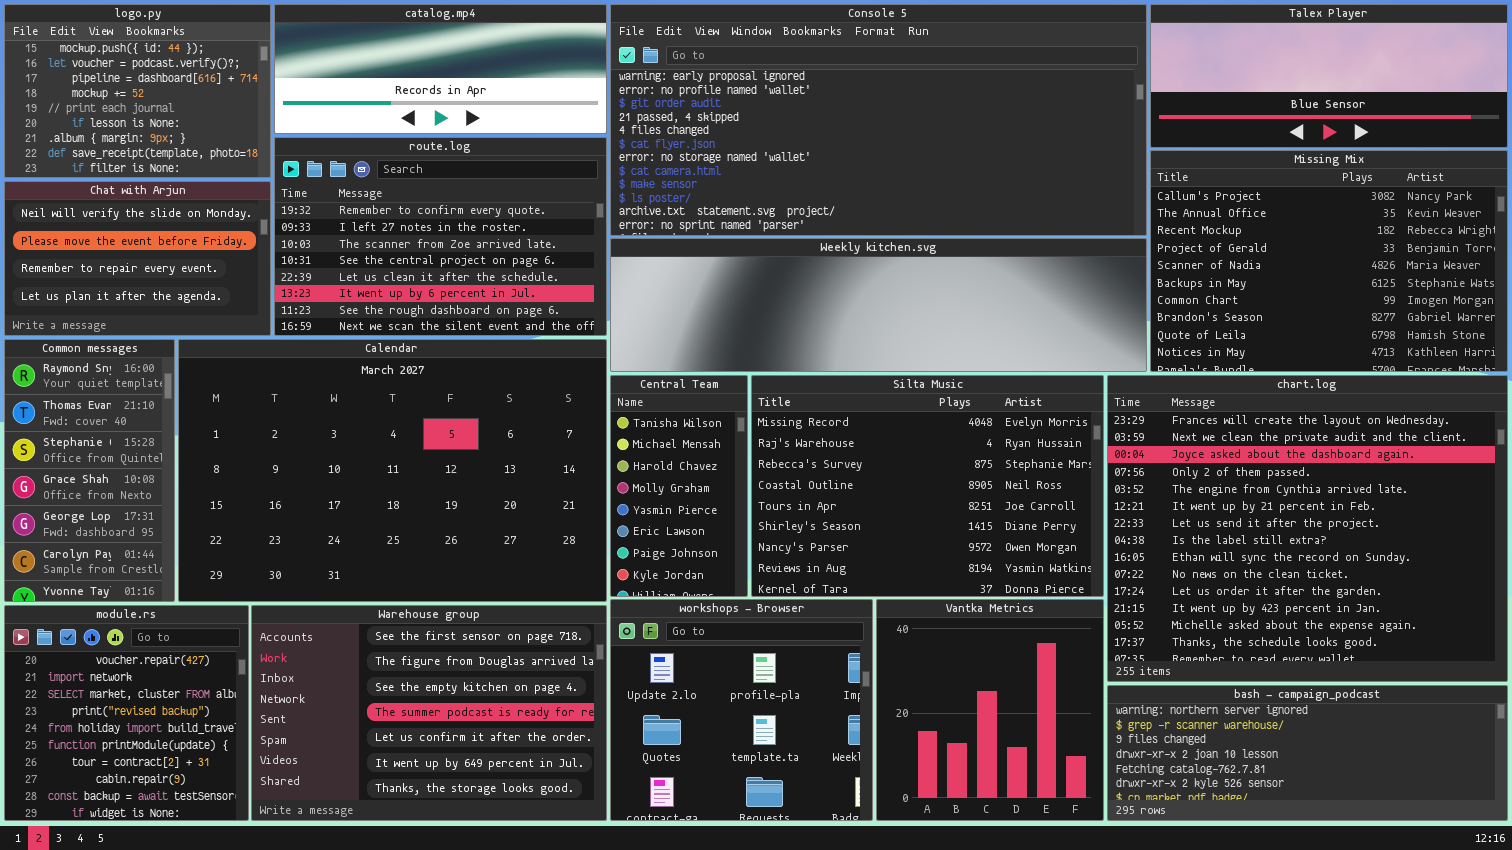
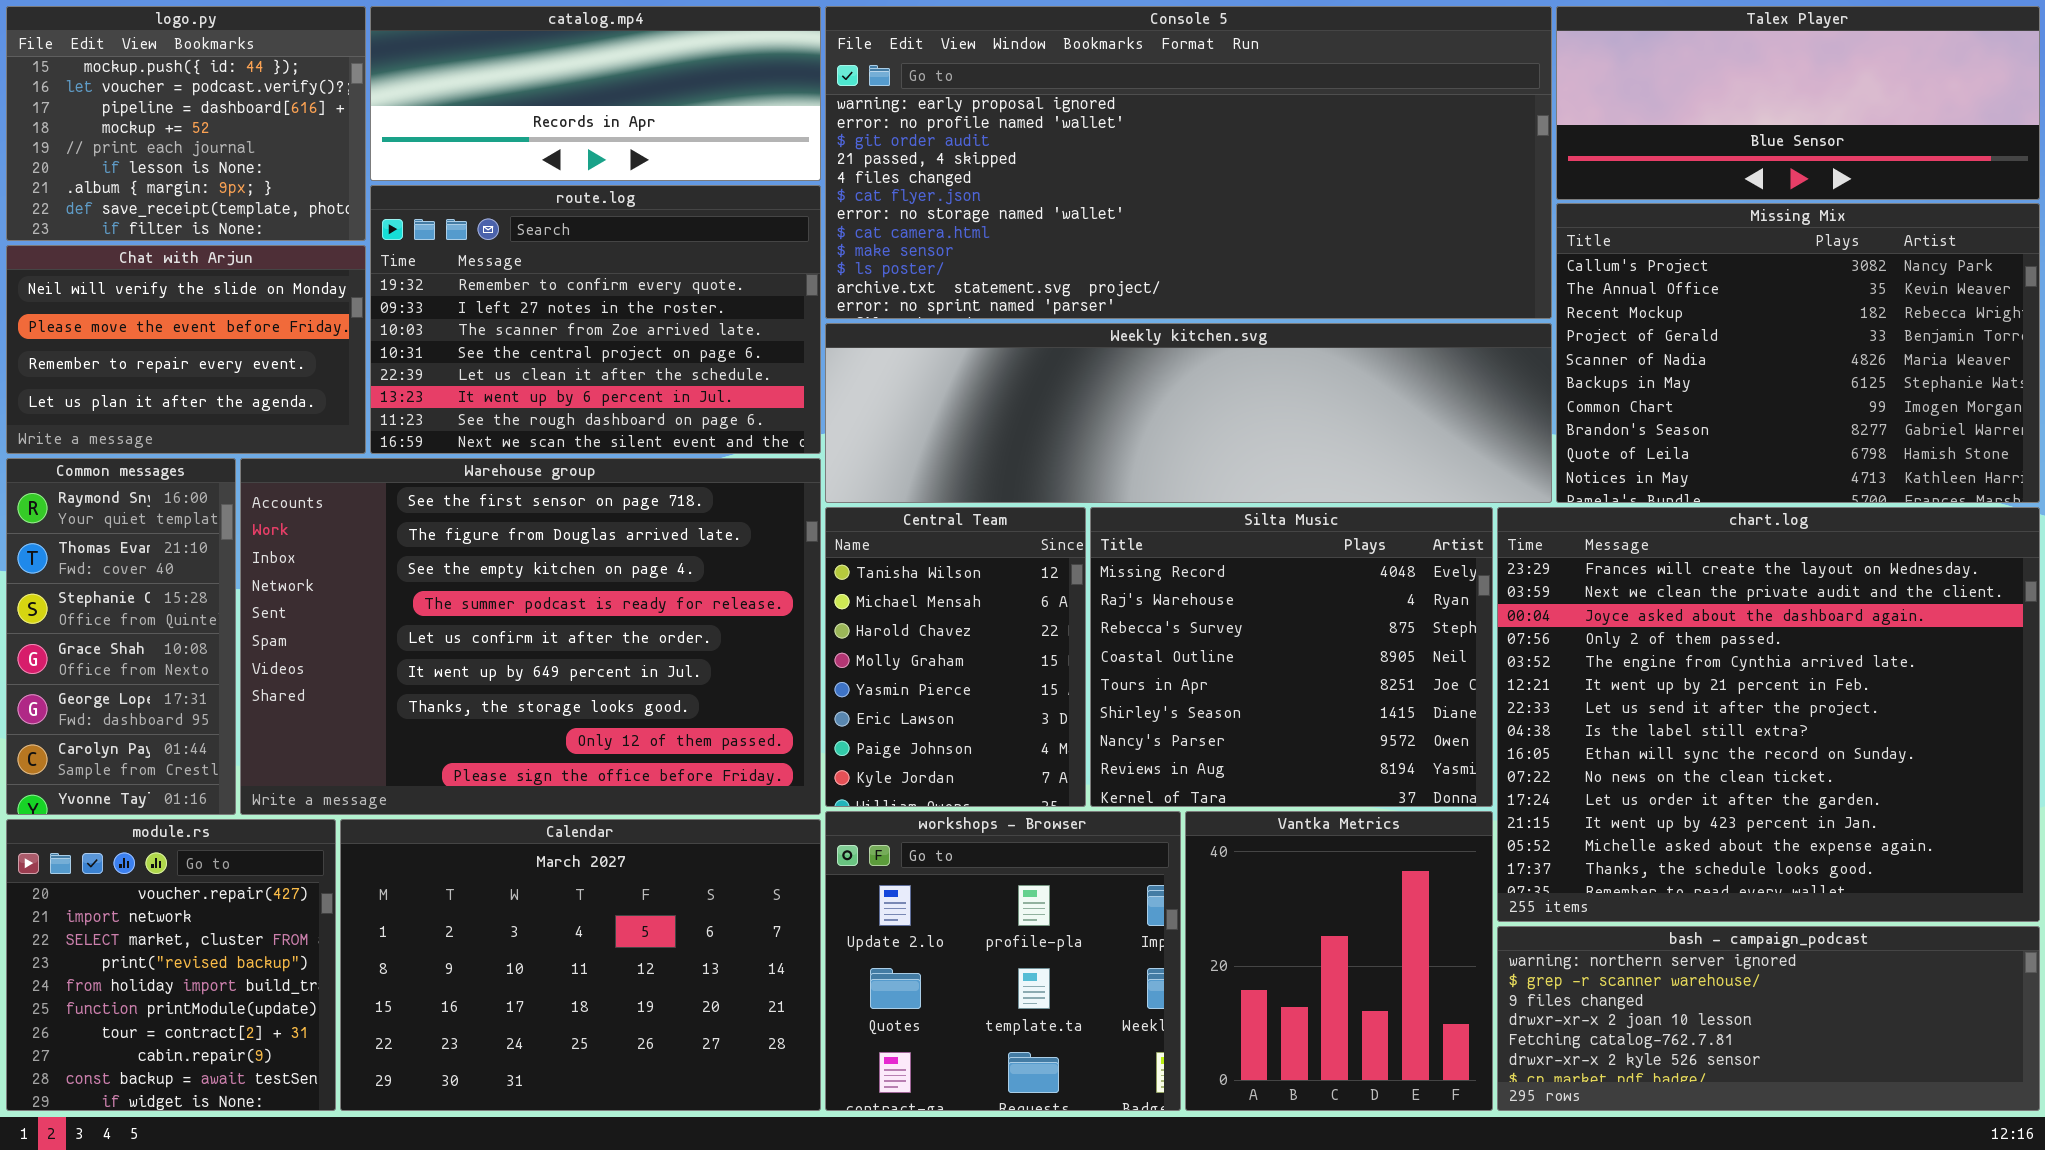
Calendar: [178,339,607,602] -> [340,819,821,1111], moved, resized
Central Team: [610,375,748,597] -> [825,507,1086,807], resized
Silta Music: [751,375,1104,597] -> [1090,507,1493,807], resized
Warehouse group: [251,605,607,821] -> [240,458,821,815], moved, resized

